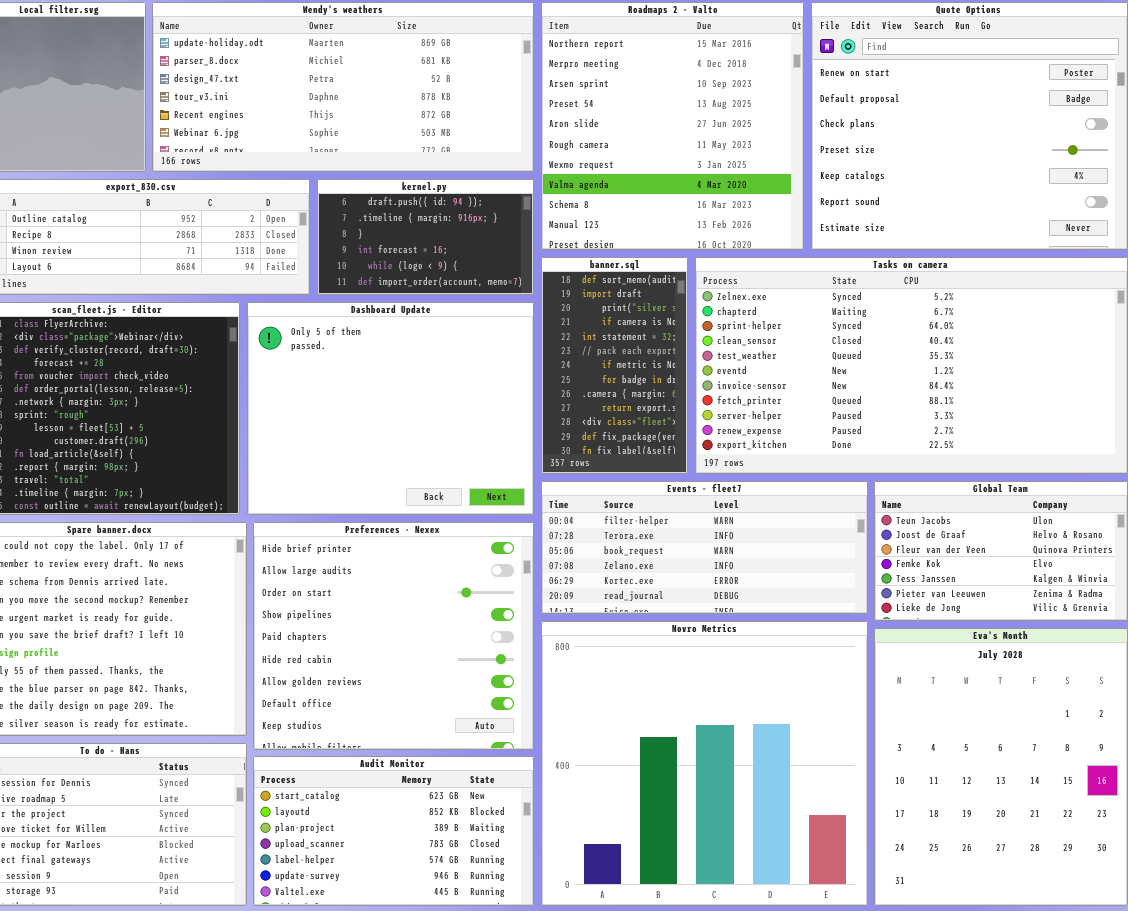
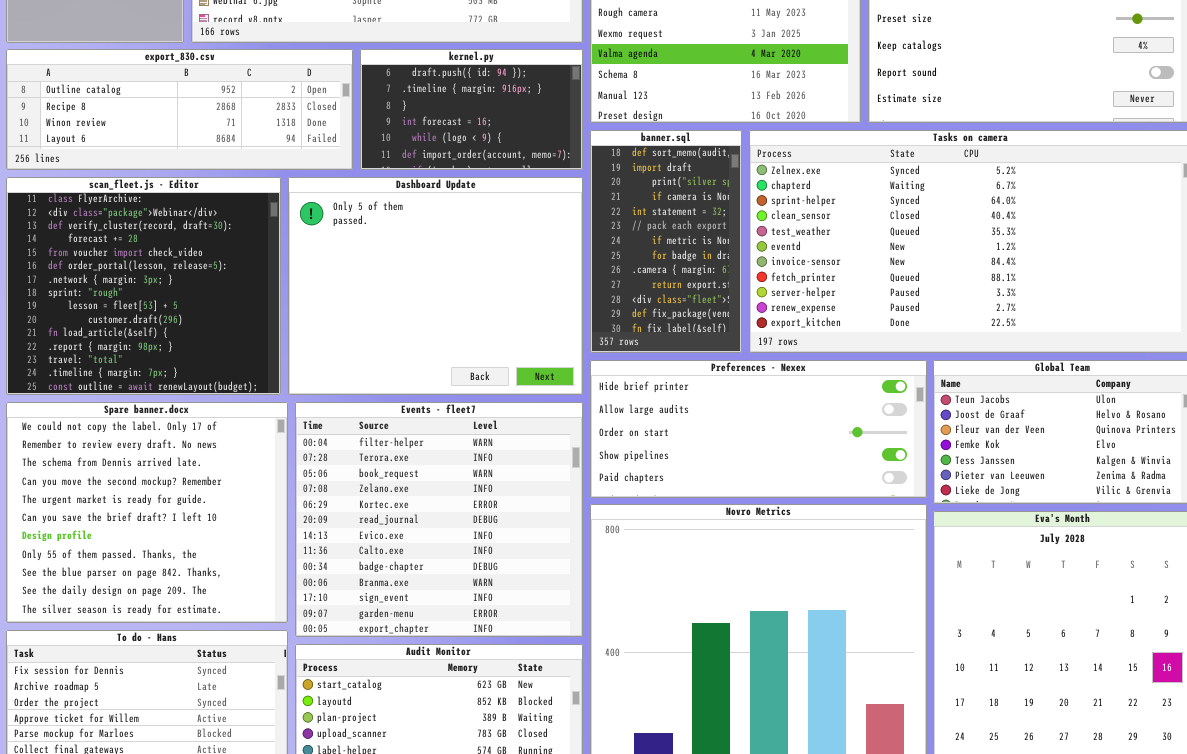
Events - fleet7: [541,481,868,614] -> [295,402,583,637], moved, resized
Preferences - Nexex: [253,522,534,750] -> [590,360,927,498], moved, resized

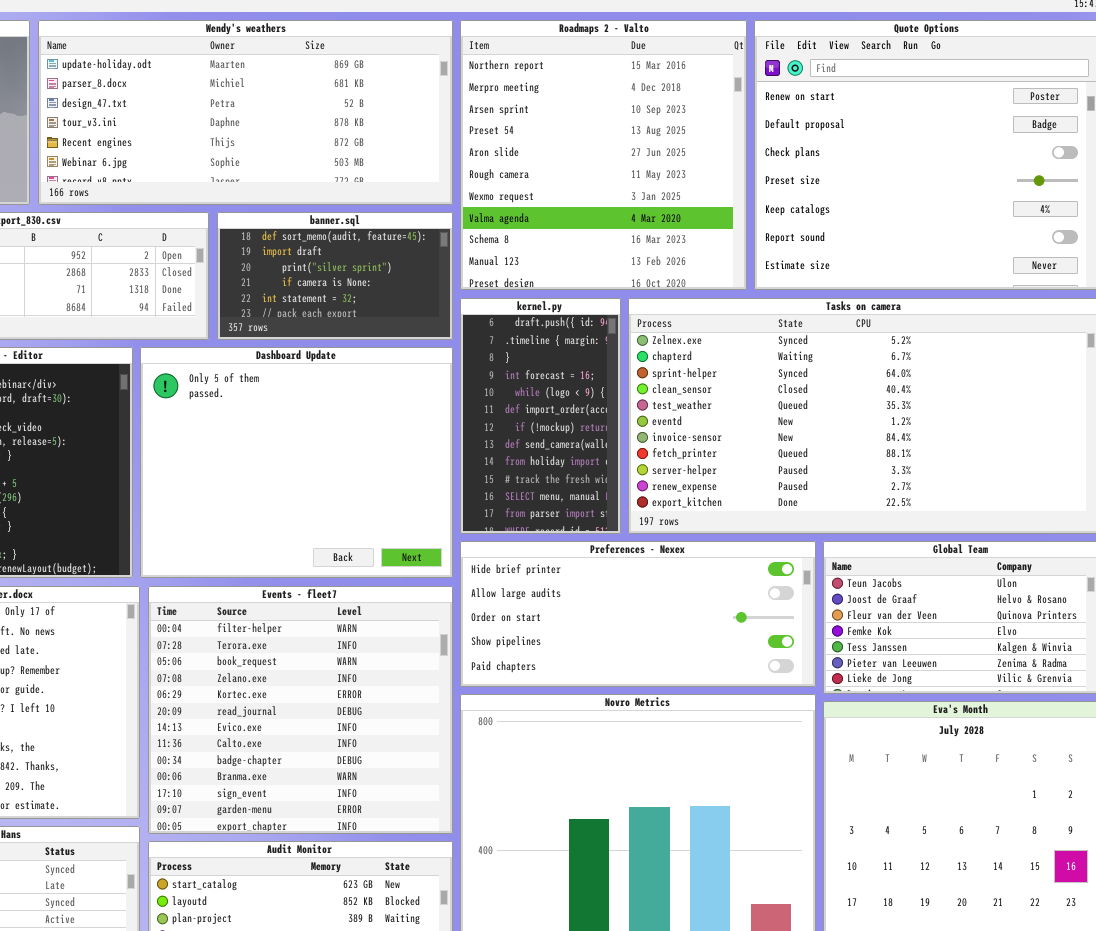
kernel.py: [360,49,583,170] -> [460,298,621,534], moved, resized
banner.sql: [590,130,742,353] -> [217,212,453,340], moved, resized

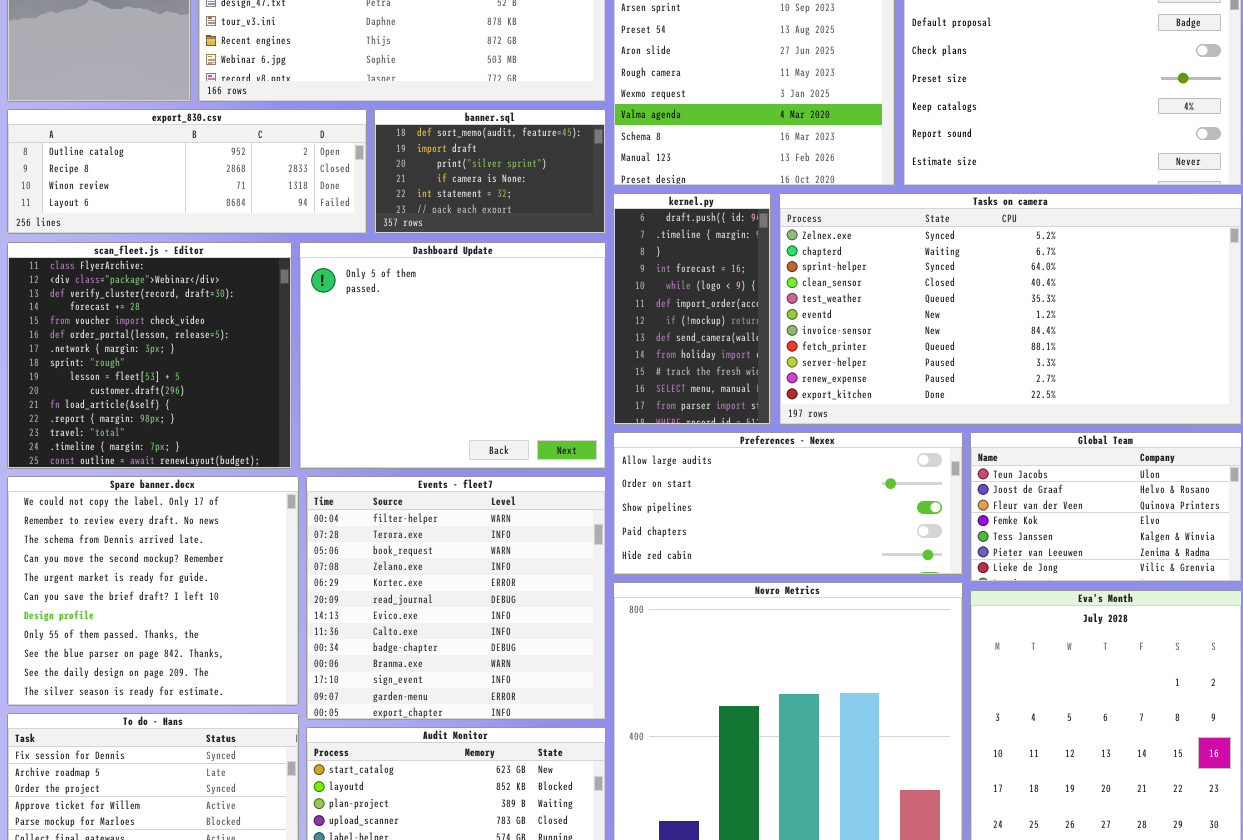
Preferences - Nexex: [460,541,816,687] -> [613,432,963,575], scrolled down 1 row

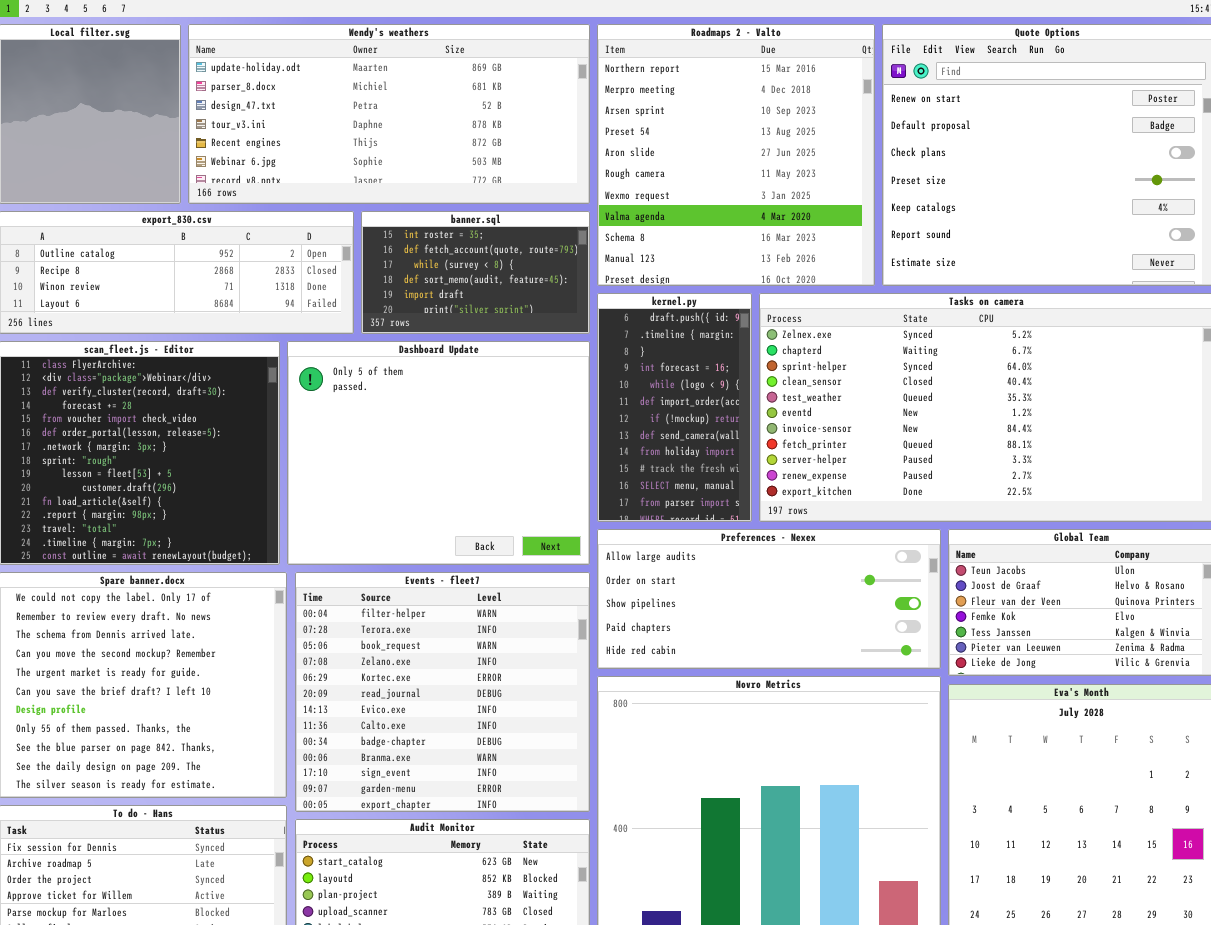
banner.sql: [374,109,606,234] -> [361,211,590,334], scrolled up 3 rows

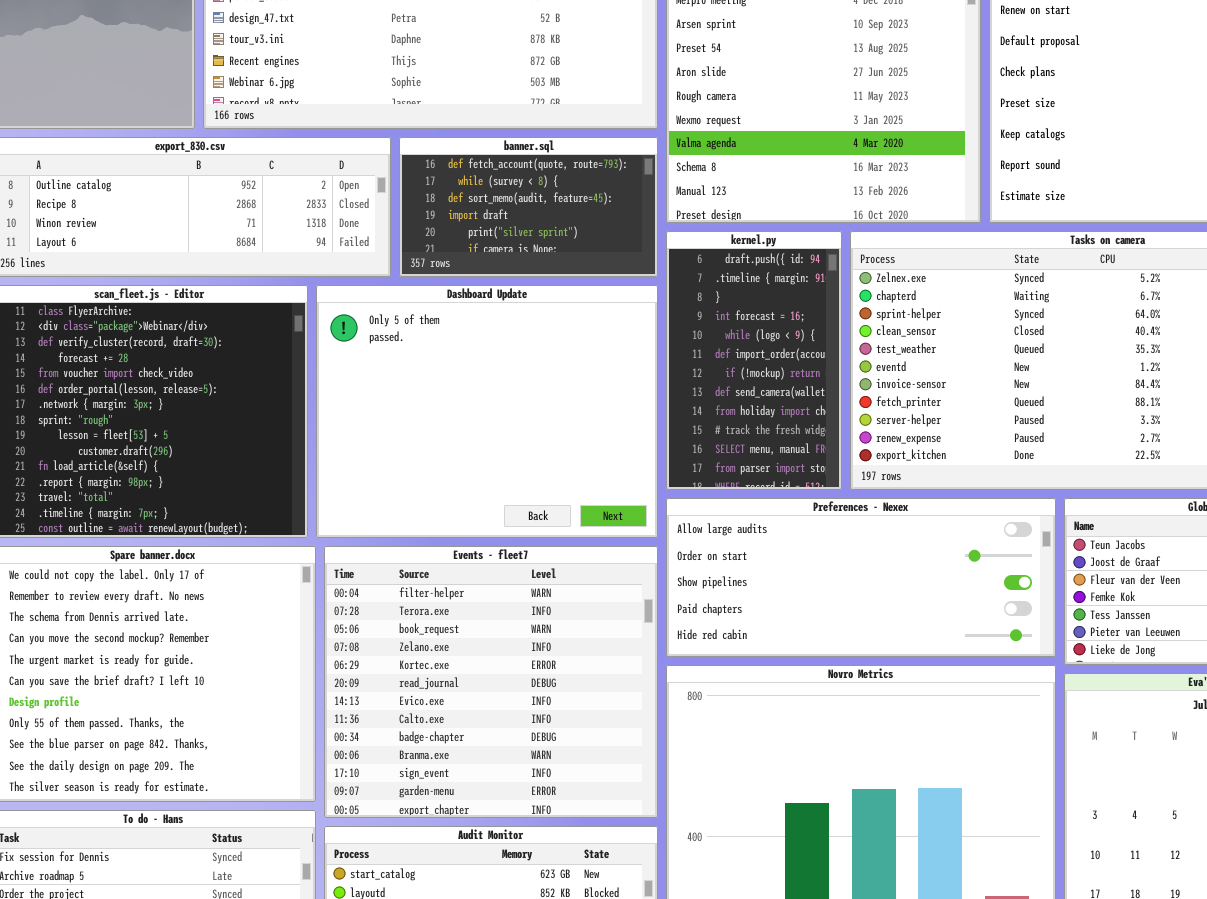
banner.sql: [361,211,590,334] -> [399,137,658,277], scrolled down 1 row

